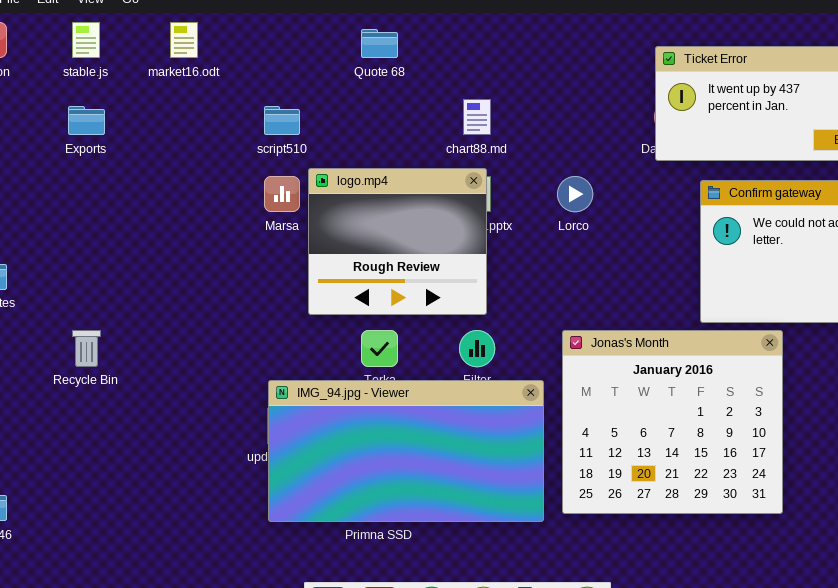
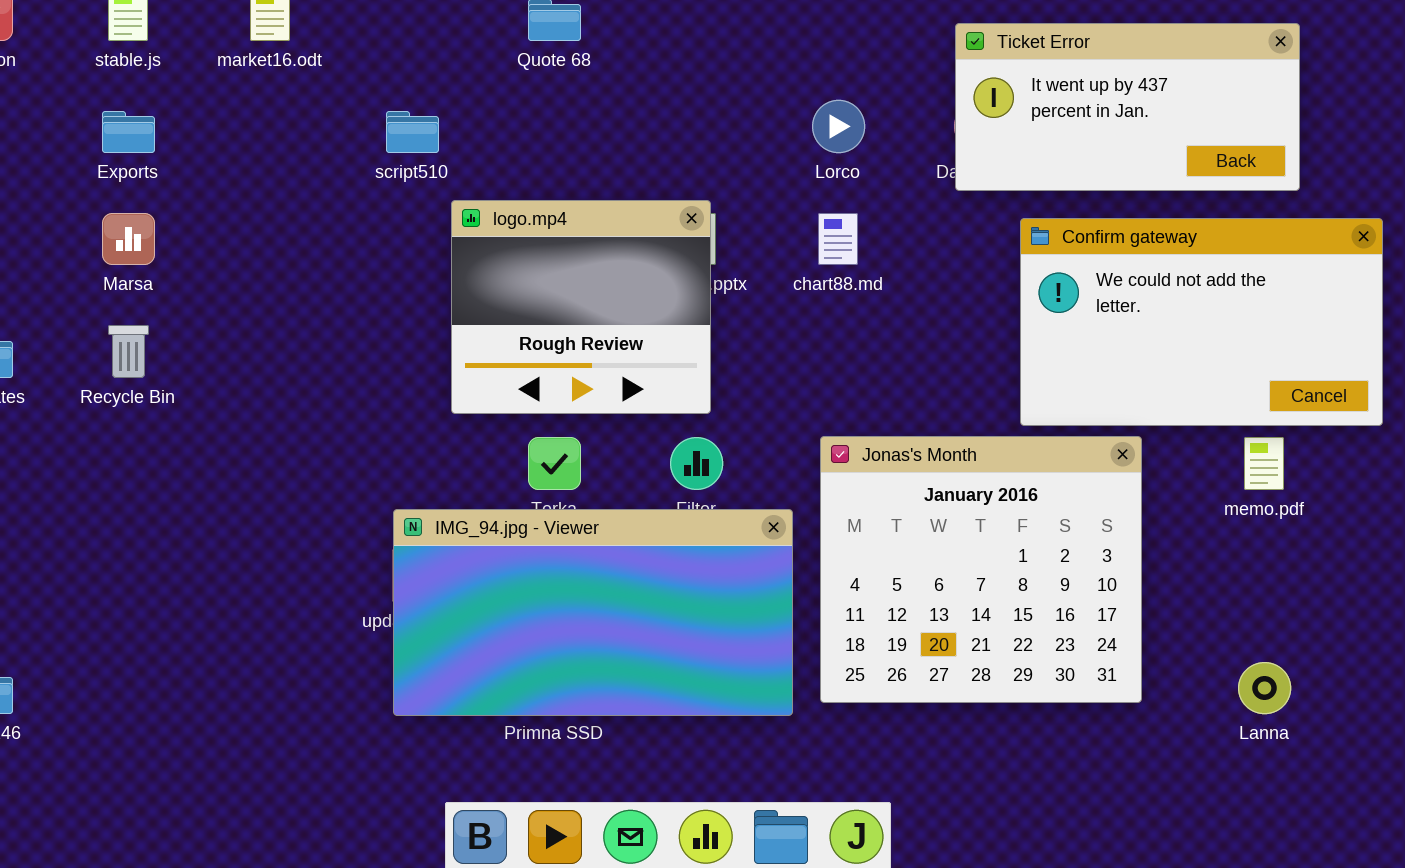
chart88.md: [463,99,491,135] -> [818,213,858,265], moved
Marsa: [264,176,300,212] -> [102,213,155,265], moved
Lorco: [557,176,593,212] -> [812,100,865,153], moved
Recycle Bin: [72,330,101,367] -> [108,325,149,378], moved

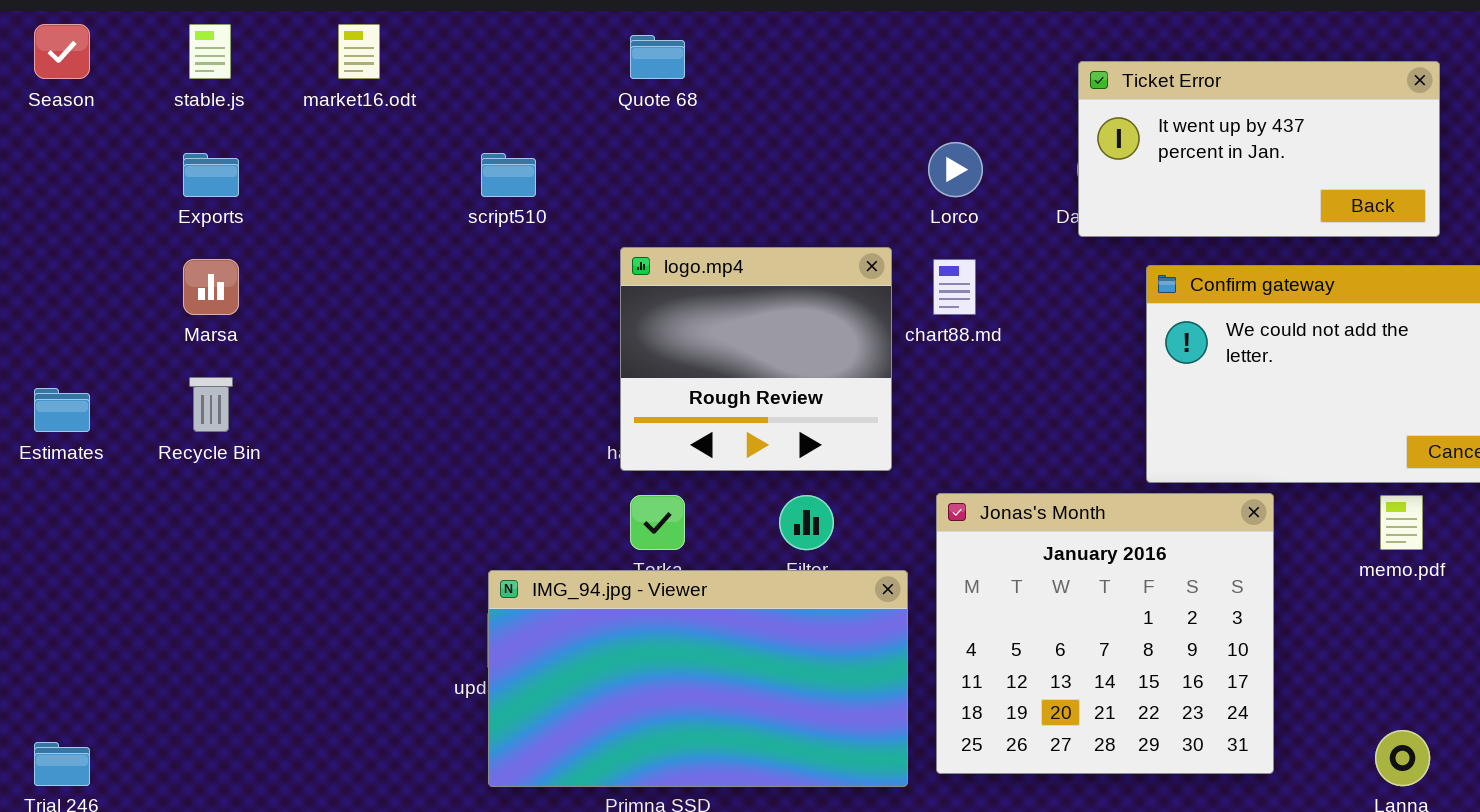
logo.mp4: [451,200,711,414] -> [620,247,892,471], moved

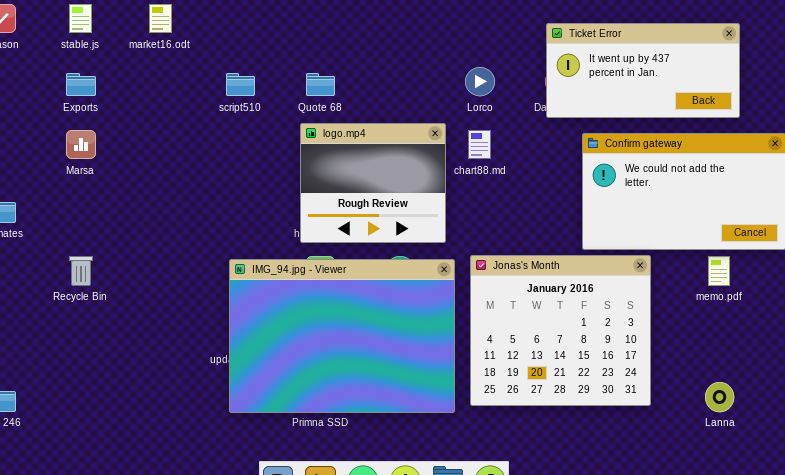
Quote 68: [630,35,685,79] -> [306,73,335,96], moved
Recycle Bin: [189,377,233,432] -> [69,256,93,286], moved
IMG_94.jpg - Viewer: [488,570,908,787] -> [229,259,455,413], resized

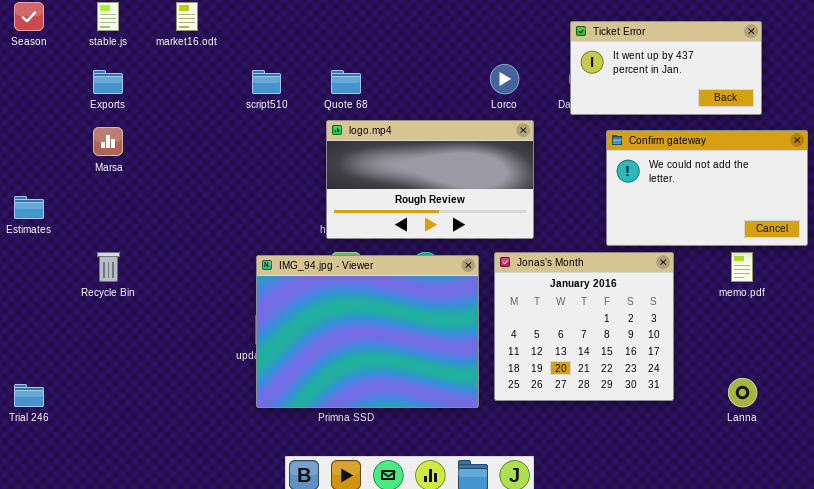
logo.mp4: [300,123,446,243] -> [326,120,534,239], resized

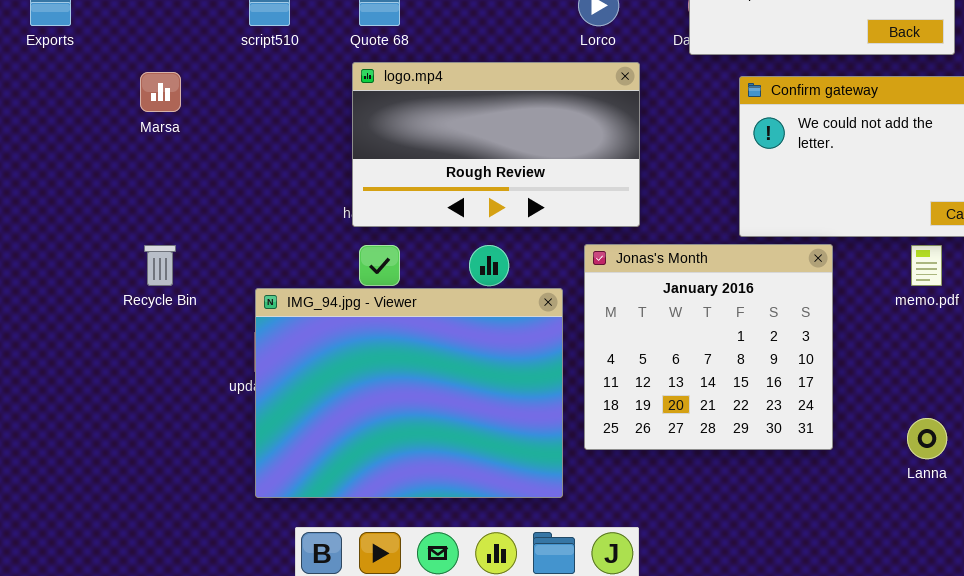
Marsa: [93,127,123,156] -> [140,72,181,112], moved
Recycle Bin: [97,252,120,282] -> [144,245,176,286], moved
IMG_94.jpg - Viewer: [256,255,479,408] -> [255,288,563,498], moved

